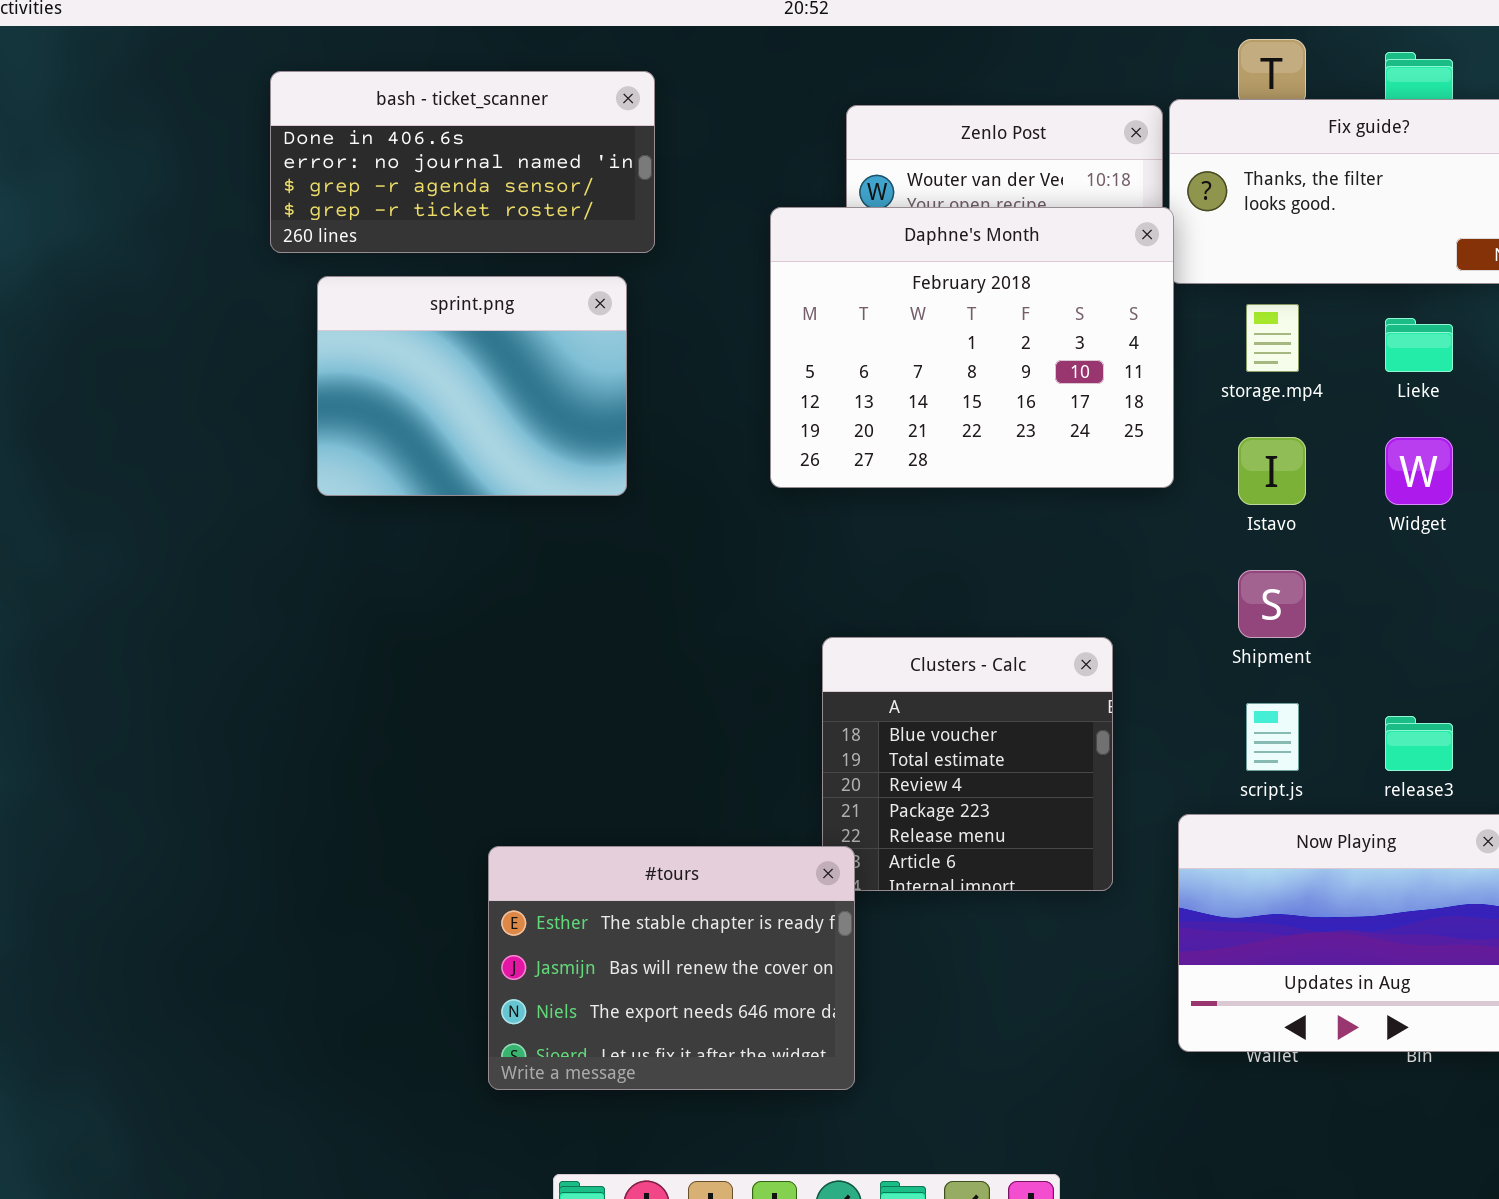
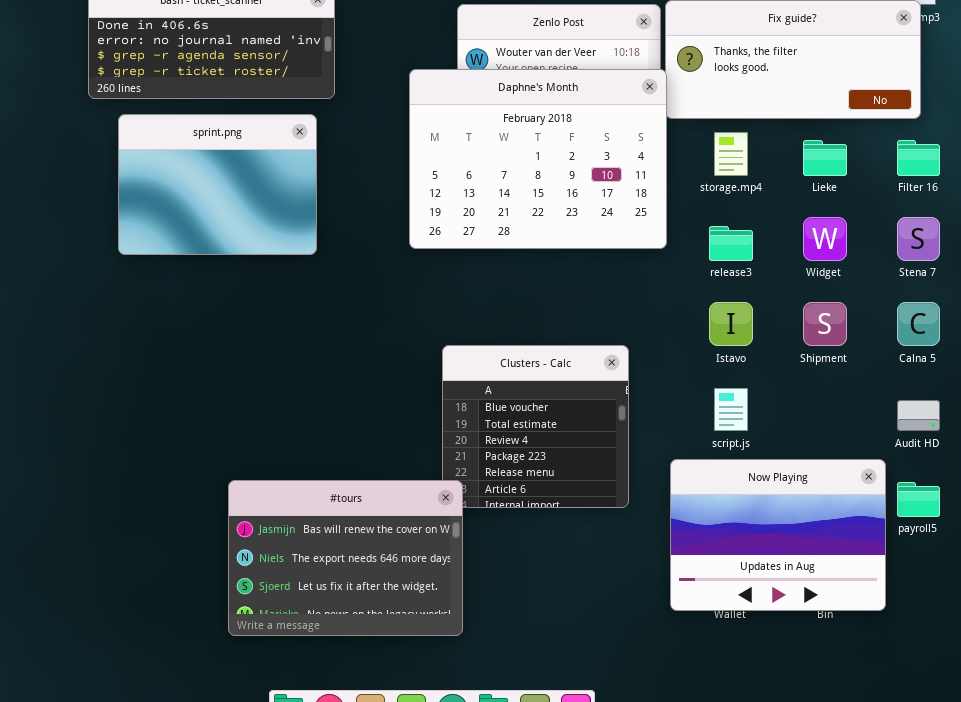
Istavo: [1238,437,1306,505] -> [709,302,753,346], moved
Shipment: [1238,570,1306,638] -> [803,302,847,346], moved
release3: [1385,716,1453,771] -> [709,226,753,261], moved
#tours: [488,846,855,1090] -> [228,480,463,636], scrolled down 1 row

